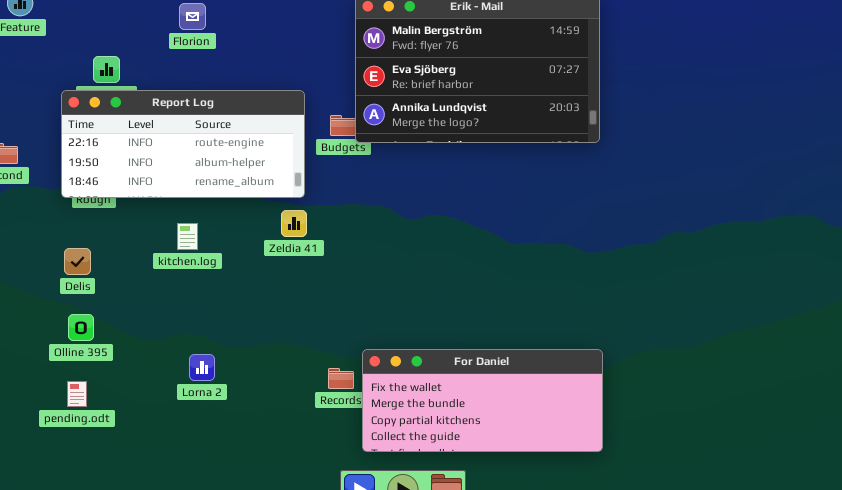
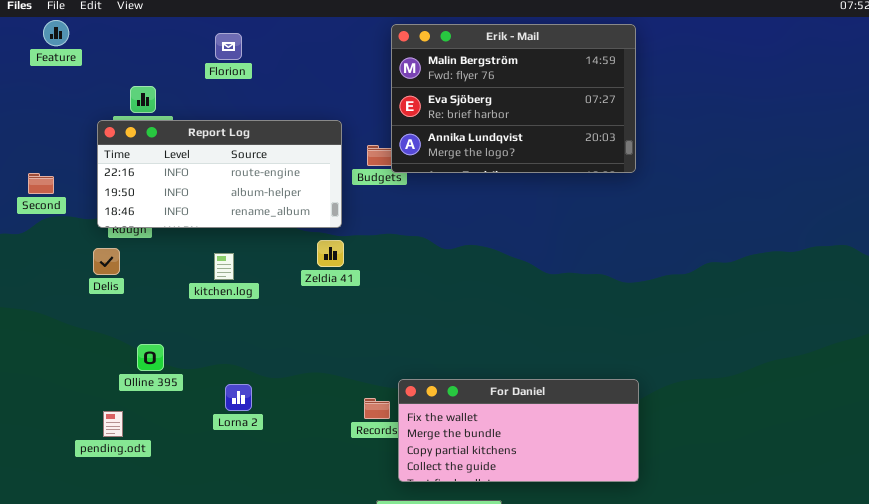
Delis: [64,248,91,275] -> [93,248,120,275], moved
Olline 395: [68,314,94,341] -> [137,344,164,371], moved

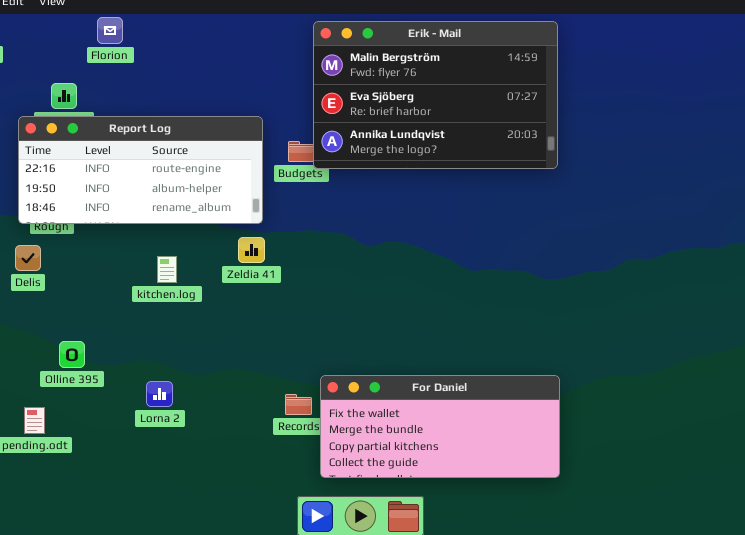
Florion: [215,33,242,60] -> [97,17,123,44], moved
kitchen.log: [214,253,234,280] -> [157,256,177,283], moved

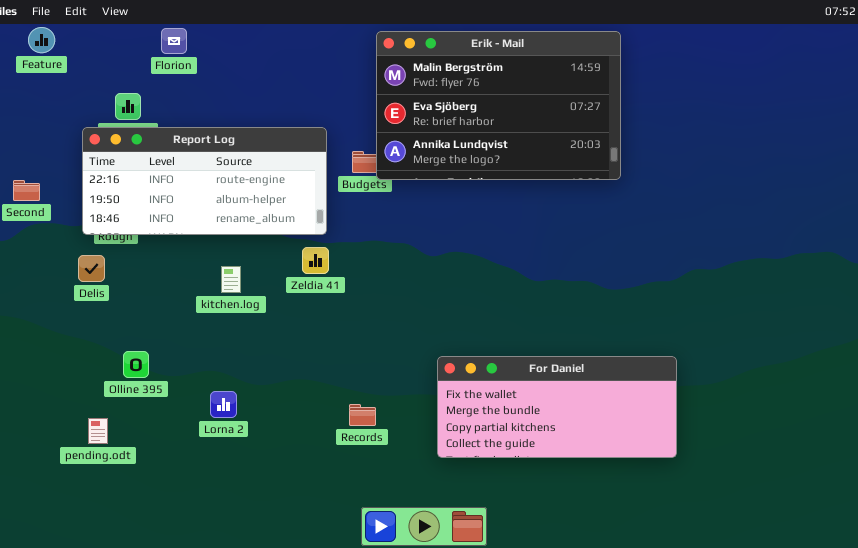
For Daniel: [320,375,560,478] -> [437,356,677,458], moved

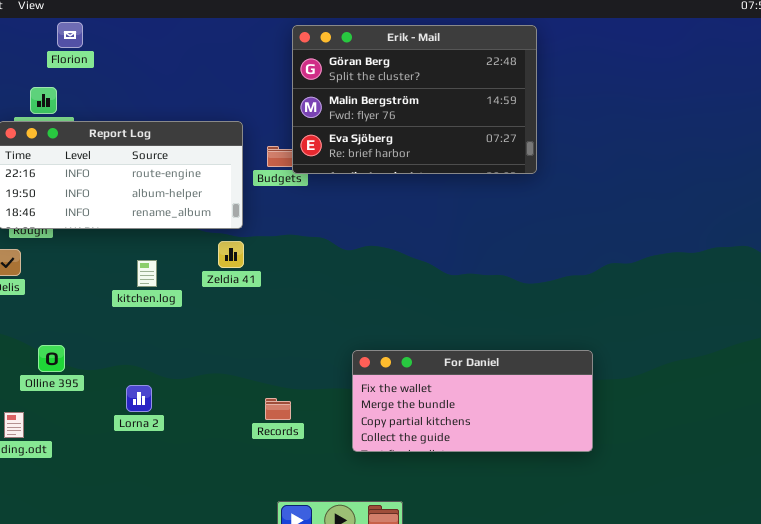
Florion: [161,28,187,54] -> [57,22,83,48], moved
Erik - Mail: [376,31,621,180] -> [292,25,537,174], scrolled up 1 row

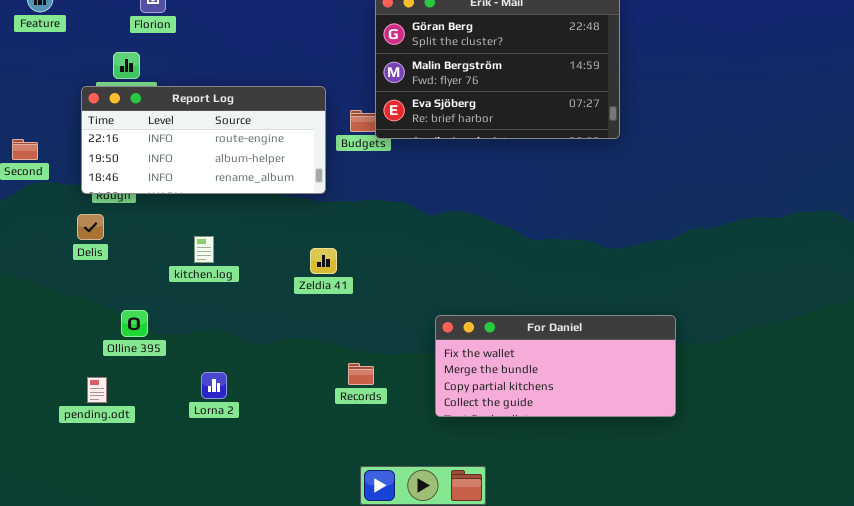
Zeldia 41: [218,241,244,268] -> [310,248,337,274], moved
kitchen.log: [137,260,157,287] -> [194,236,214,263], moved
Lorna 2: [126,385,152,412] -> [201,372,227,399], moved

